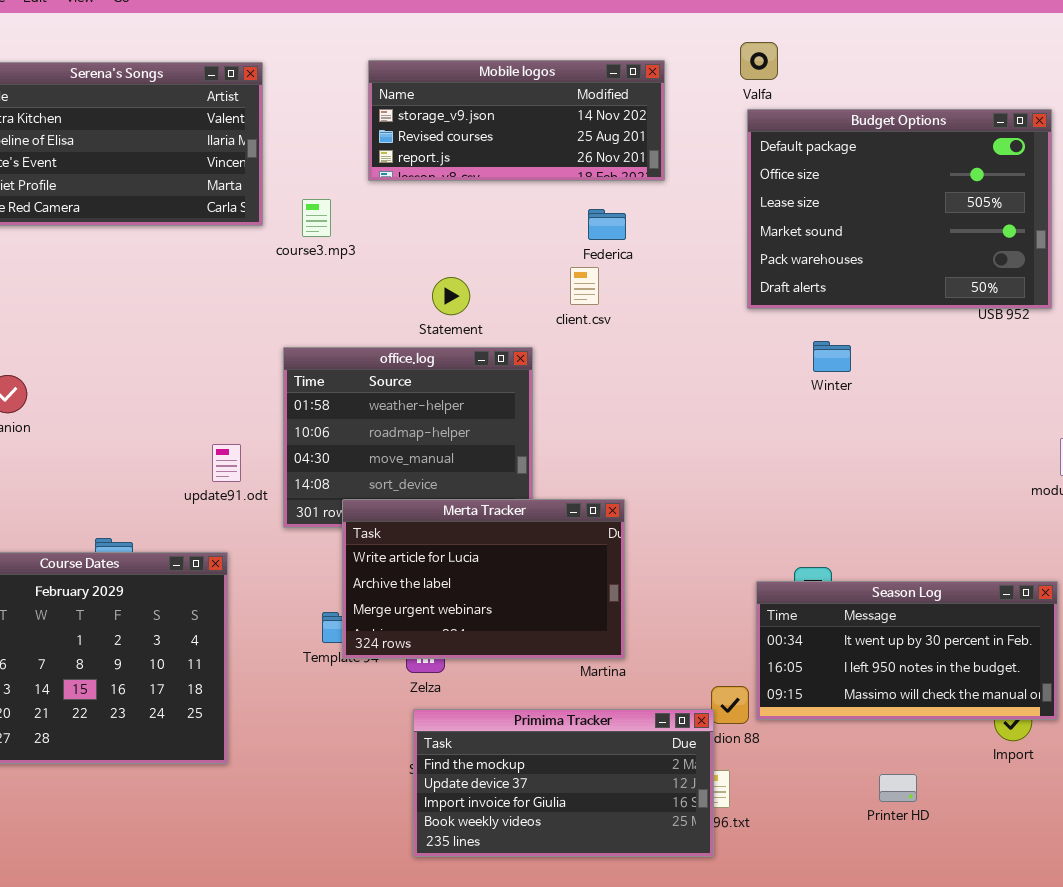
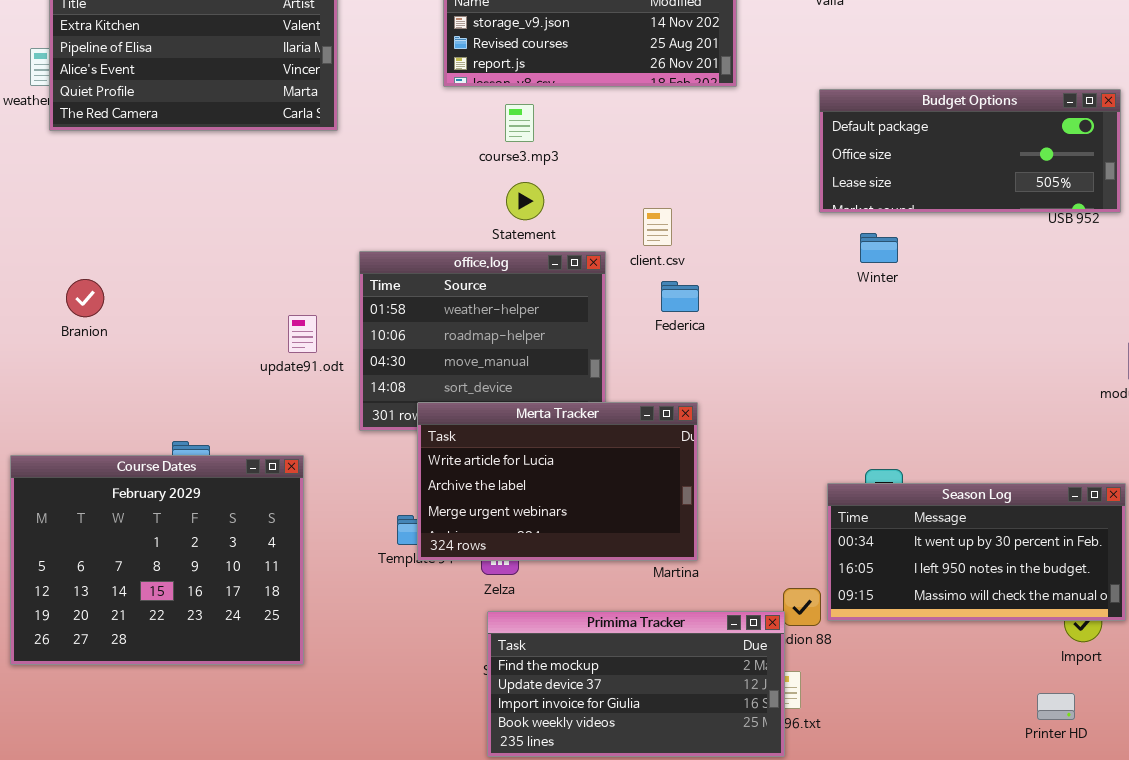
Budget Options: [747,109,1052,309] -> [819,89,1121,213], resized
course3.mp3: [302,199,331,237] -> [505,104,534,142], moved
Federica: [588,209,626,240] -> [661,281,699,312], moved
client.csv: [570,267,599,305] -> [643,208,672,246], moved
Winter: [813,341,851,372] -> [860,233,898,263], moved
update91.odt: [212,444,241,482] -> [288,315,317,353], moved
Printer HD: [879,774,917,802] -> [1037,693,1075,720], moved

